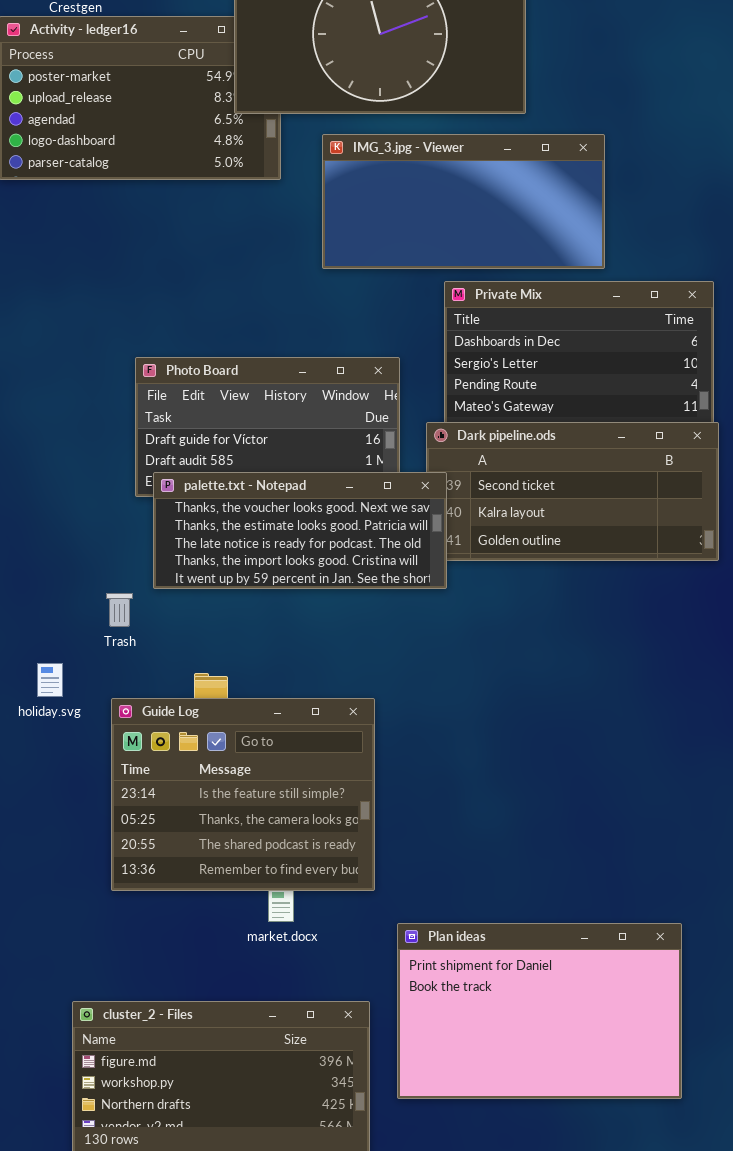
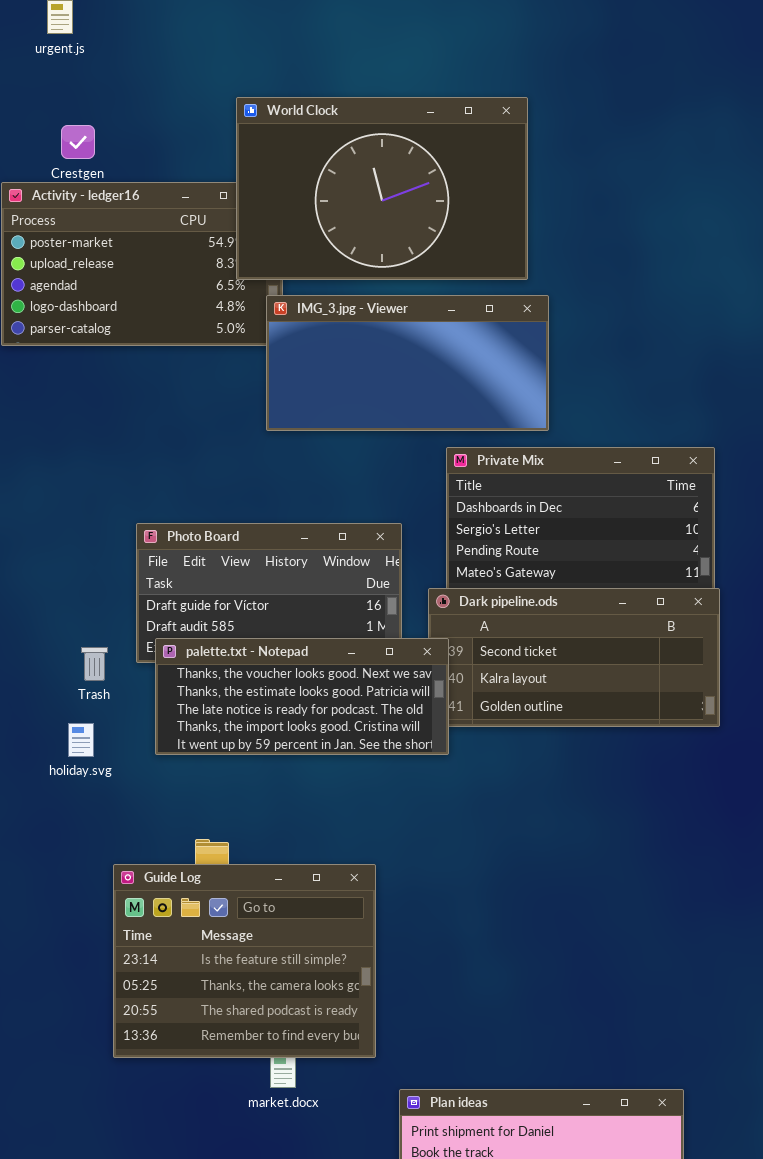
IMG_3.jpg - Viewer: [322,134,605,269] -> [266,295,549,431], moved
Trash: [106,593,133,627] -> [81,647,108,681], moved
holiday.svg: [37,663,63,697] -> [68,723,94,757], moved

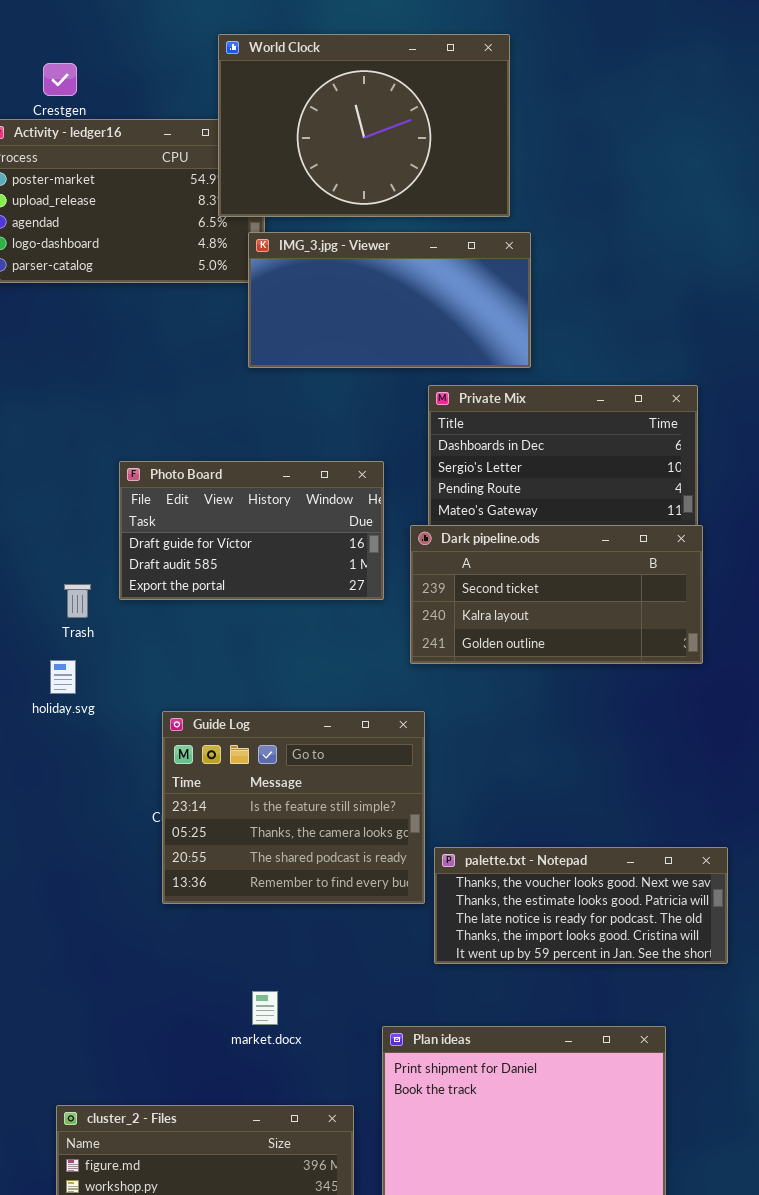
palette.txt - Notepad: [155,638,449,755] -> [434,847,728,964], moved
Guide Log: [113,864,376,1058] -> [162,711,425,904], moved

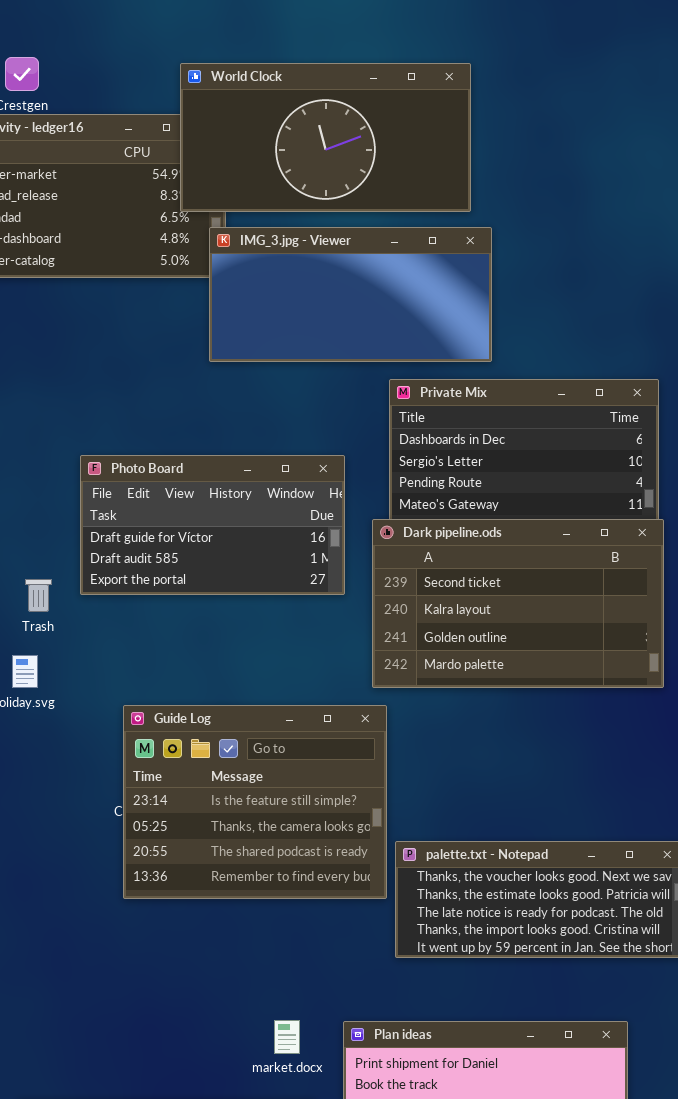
World Clock: [218,34,510,217] -> [180,63,471,212], resized
Dark pipeline.ods: [410,525,703,664] -> [372,519,664,688], resized
market.docx: [252,991,278,1025] -> [274,1020,300,1054], moved

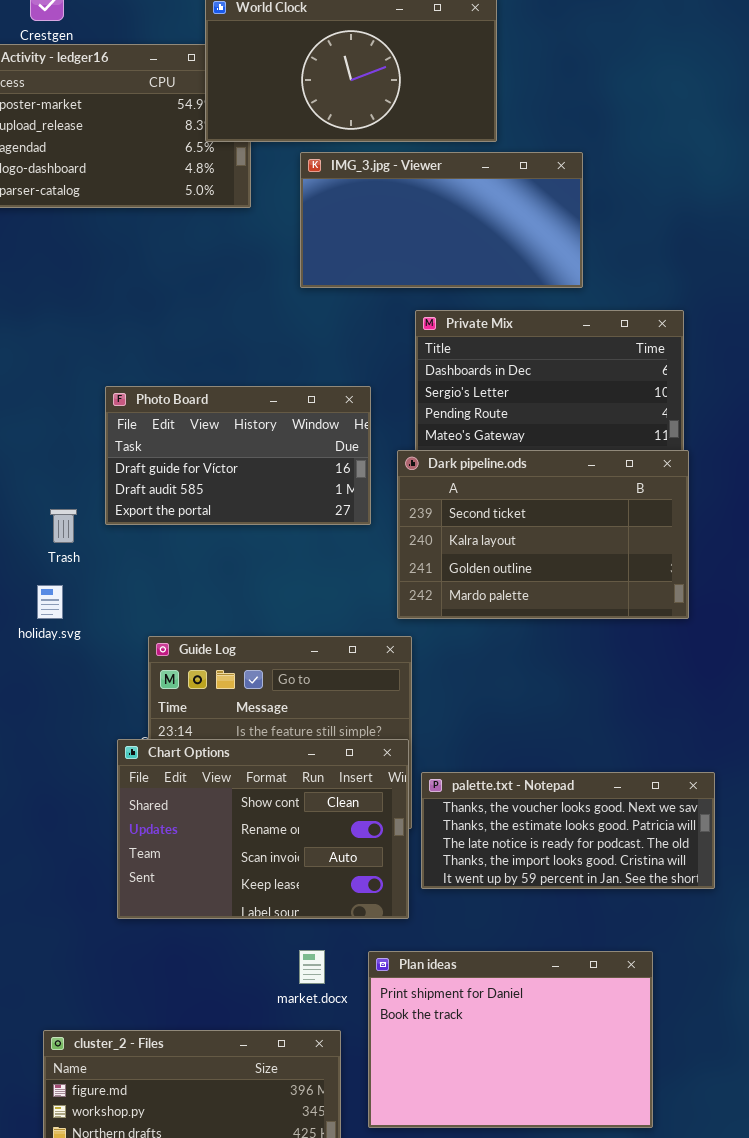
IMG_3.jpg - Viewer: [209,227,492,362] -> [300,152,583,288], moved
Chart Options: none -> [117,739,409,919], opened

